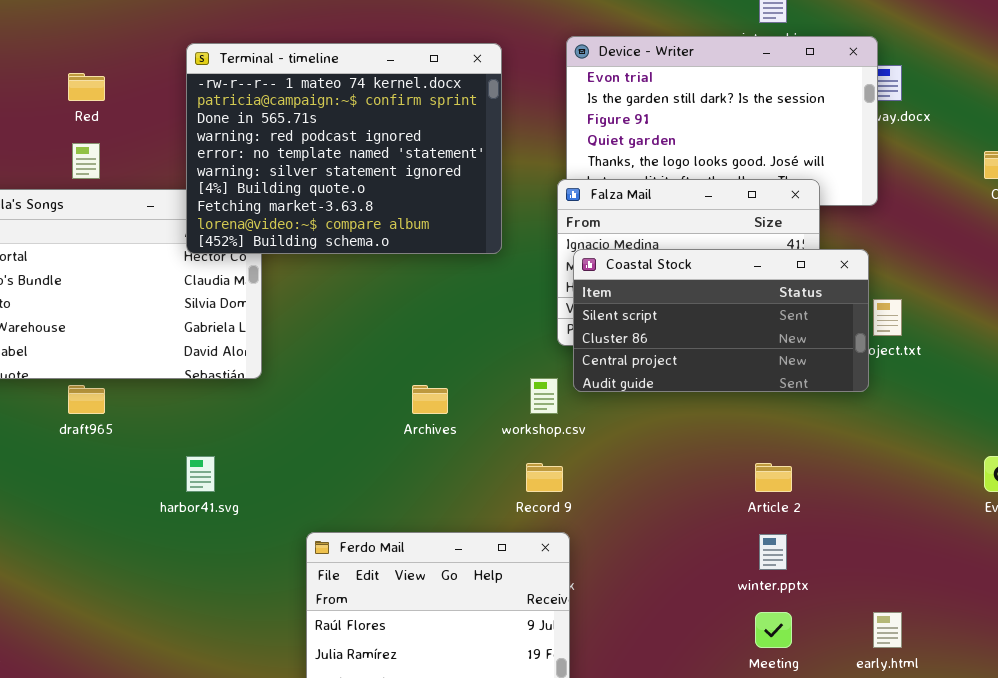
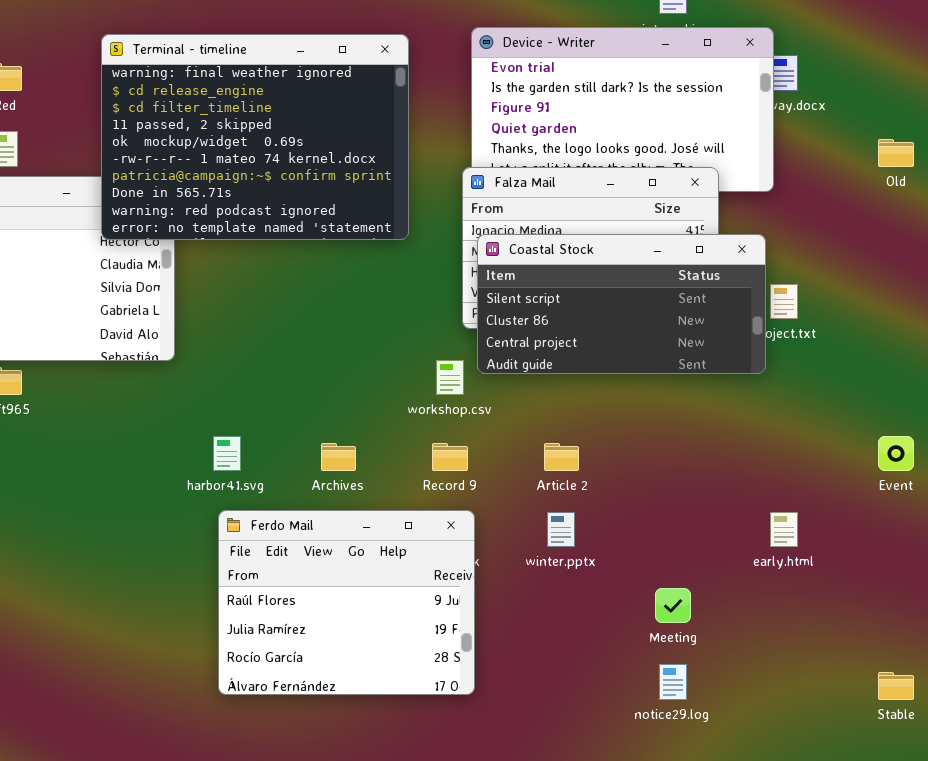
Terminal - timeline: [186,43,502,254] -> [101,34,409,240], scrolled up 5 rows
Archives: [412,385,448,414] -> [321,443,356,471], moved
harbor41.svg: [186,456,215,492] -> [213,436,241,471], moved
Article 2: [755,463,792,492] -> [544,443,579,471], moved
winter.pptx: [759,534,787,570] -> [547,512,575,547], moved
early.html: [873,612,902,648] -> [770,512,798,547], moved

